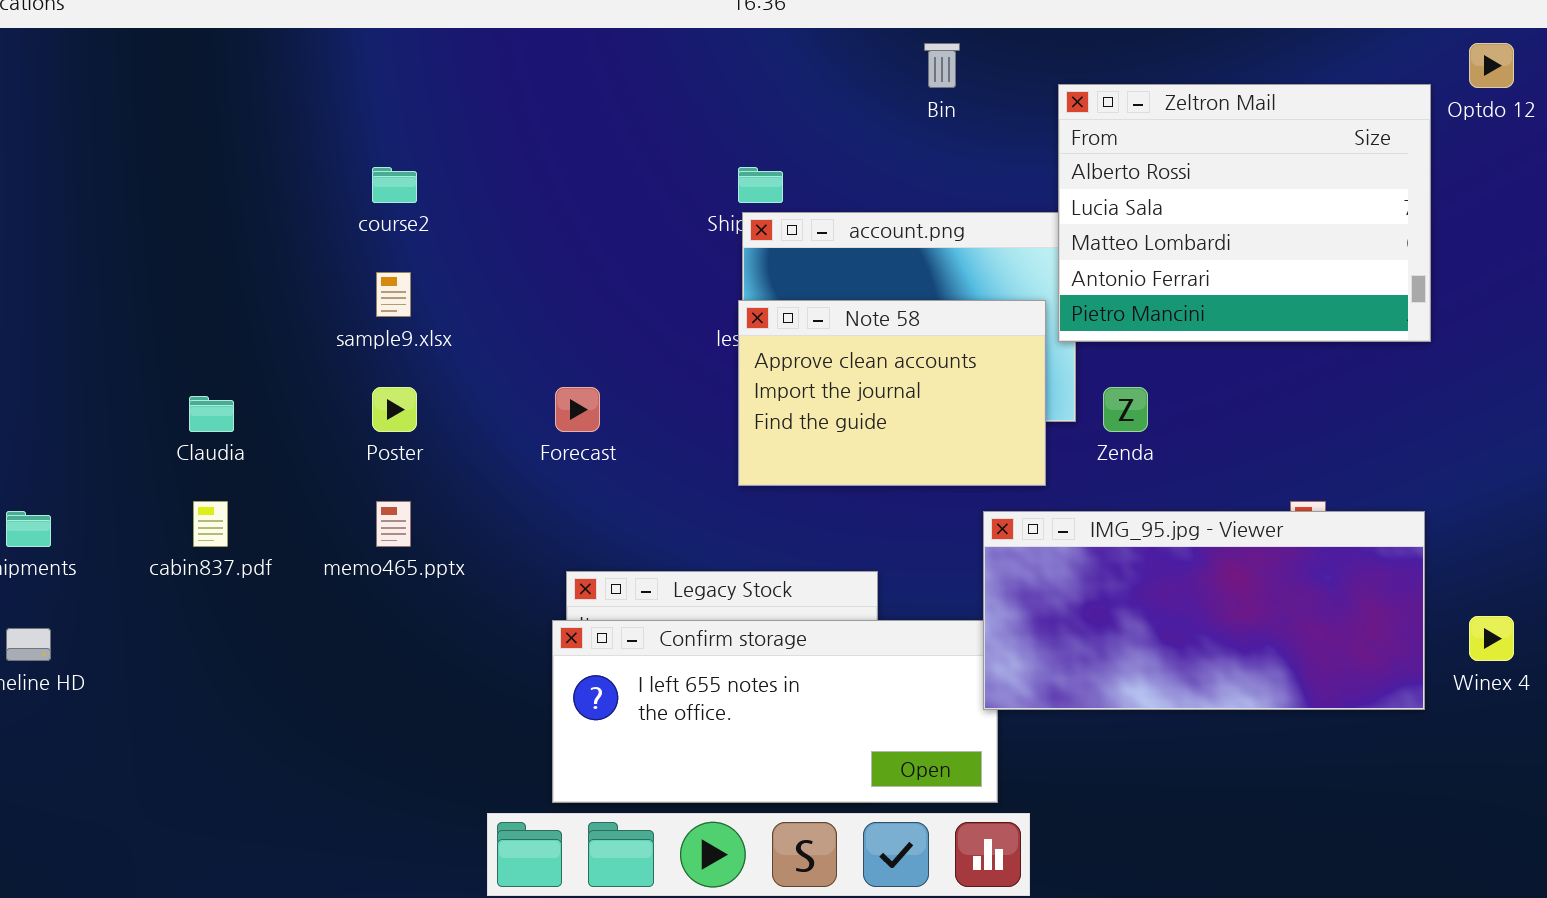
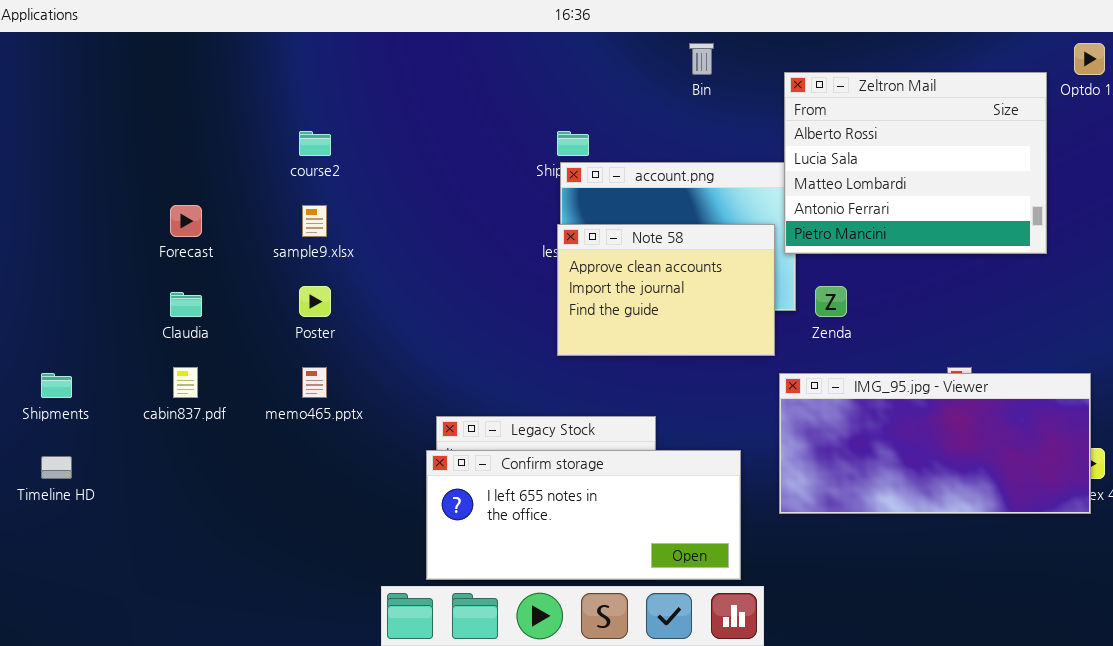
Forecast: [555,387,600,432] -> [170,205,202,237], moved
IMG_95.jpg - Viewer: [983,511,1425,710] -> [779,373,1091,514], moved

